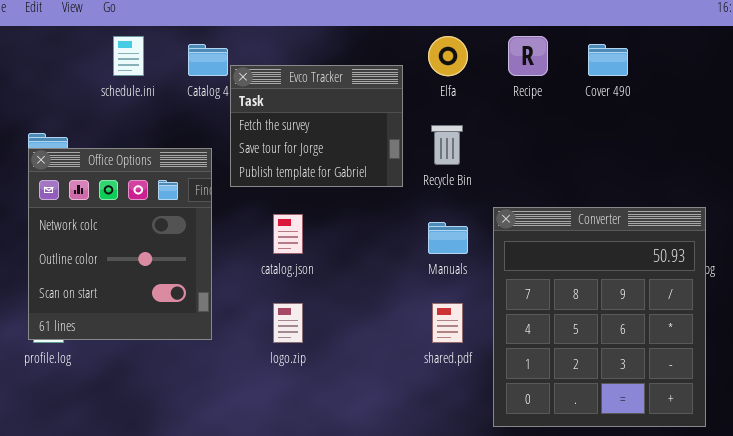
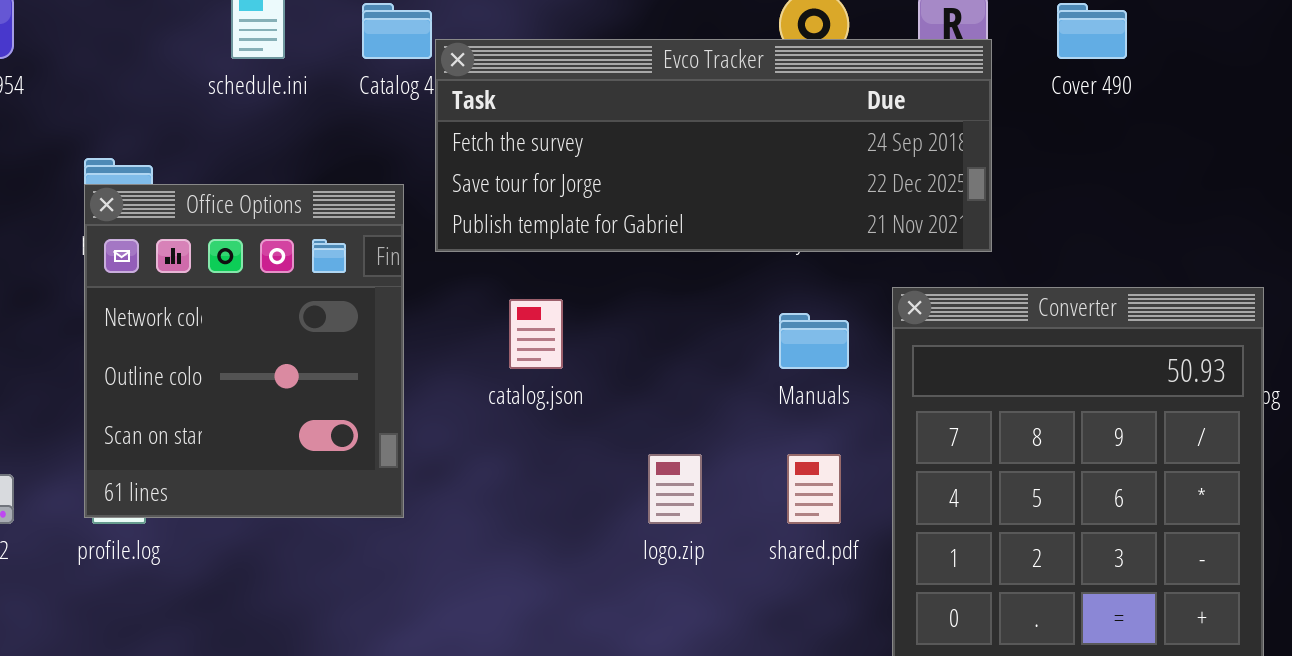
Evco Tracker: [230,65,403,187] -> [435,39,992,252], resized
logo.zip: [273,303,303,343] -> [648,454,702,524], moved

